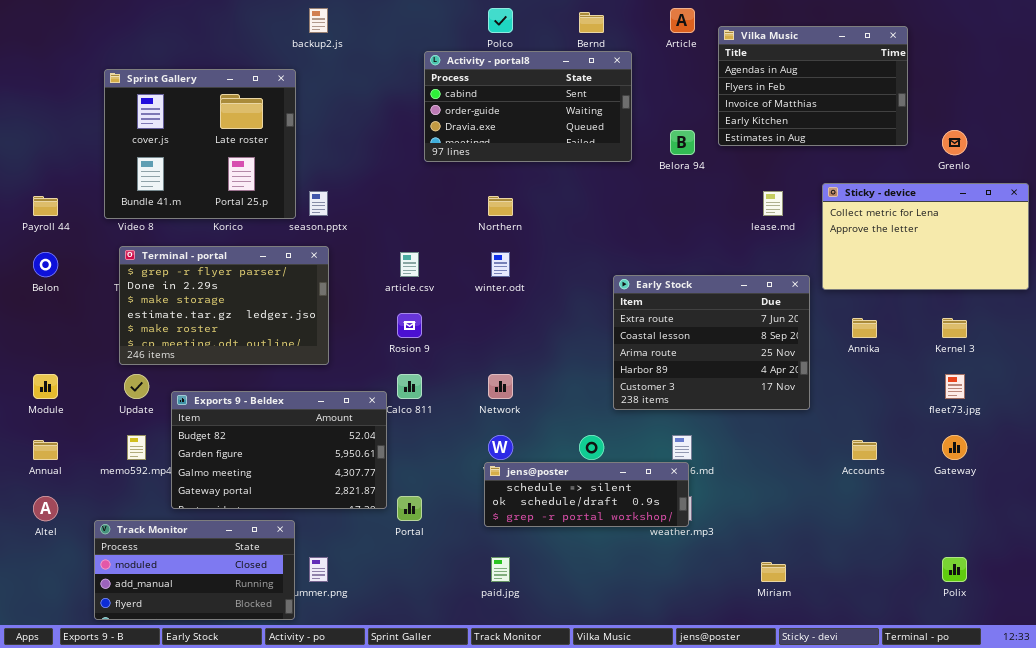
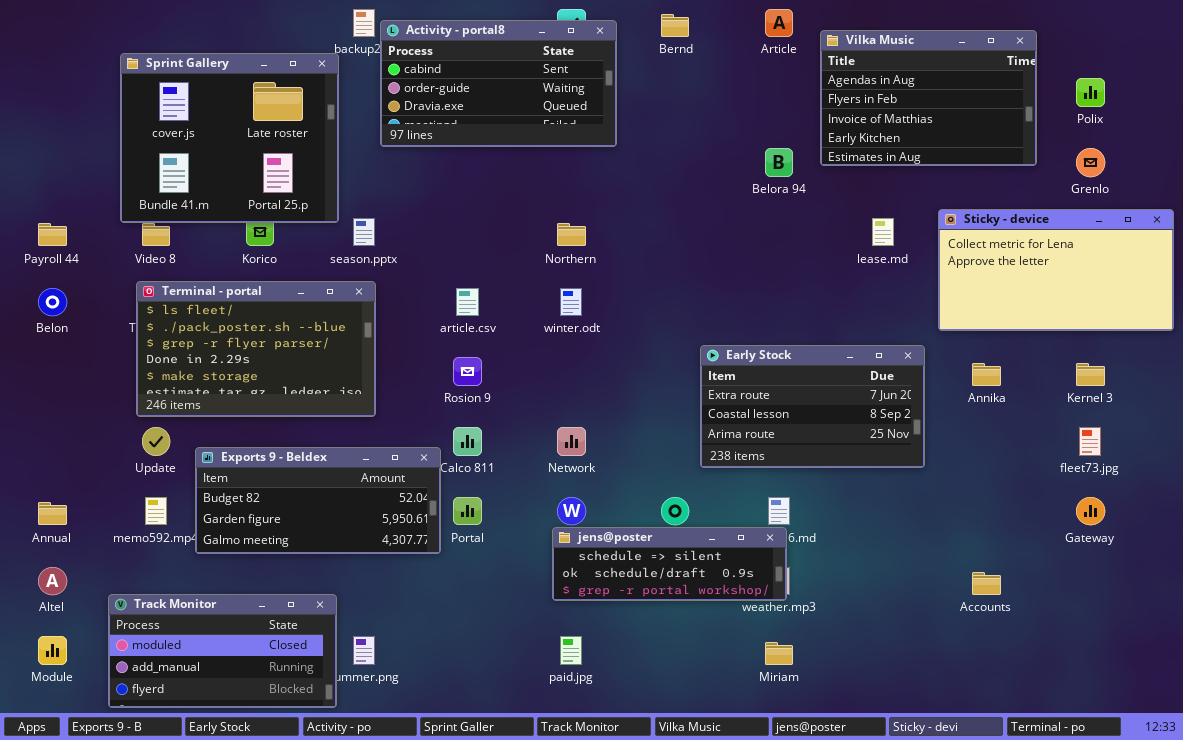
Activity - portal8: [424,51,632,162] -> [380,20,617,147], moved
Sprint Gallery: [104,69,296,219] -> [120,53,339,223], moved
Terminal - portal: [119,246,329,365] -> [136,281,376,417], scrolled up 2 rows
Early Stock: [613,275,810,410] -> [700,345,925,468], resized
Module: [33,374,58,399] -> [38,636,67,665], moved
Exports 9 - Beldex: [171,391,387,509] -> [195,447,441,554], resized
Accounts: [852,440,877,460] -> [972,572,1001,595], moved
Portal: [397,496,422,521] -> [453,497,482,525], moved
Polix: [942,557,967,582] -> [1076,78,1105,107], moved
Miriam: [761,562,786,582] -> [765,642,793,665], moved

